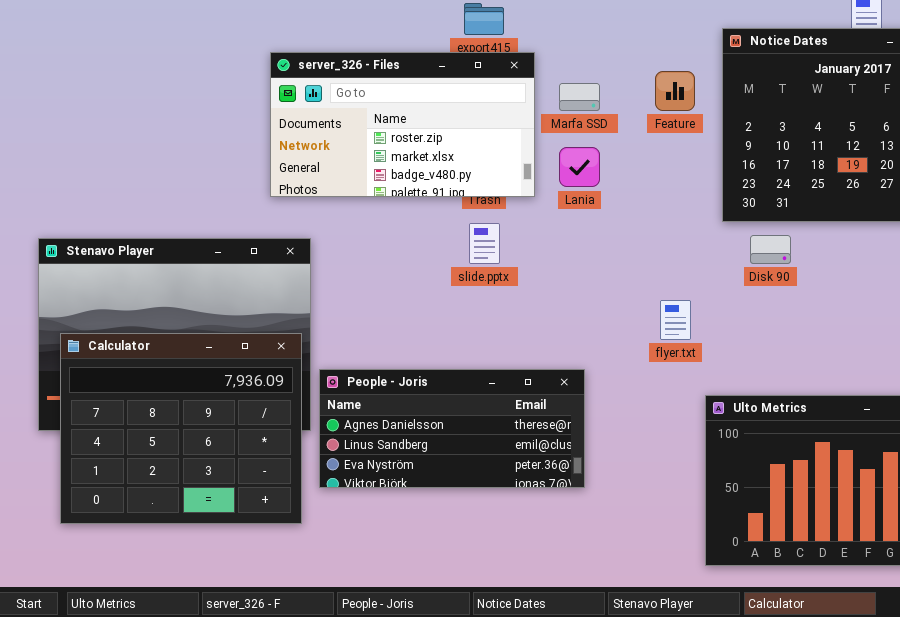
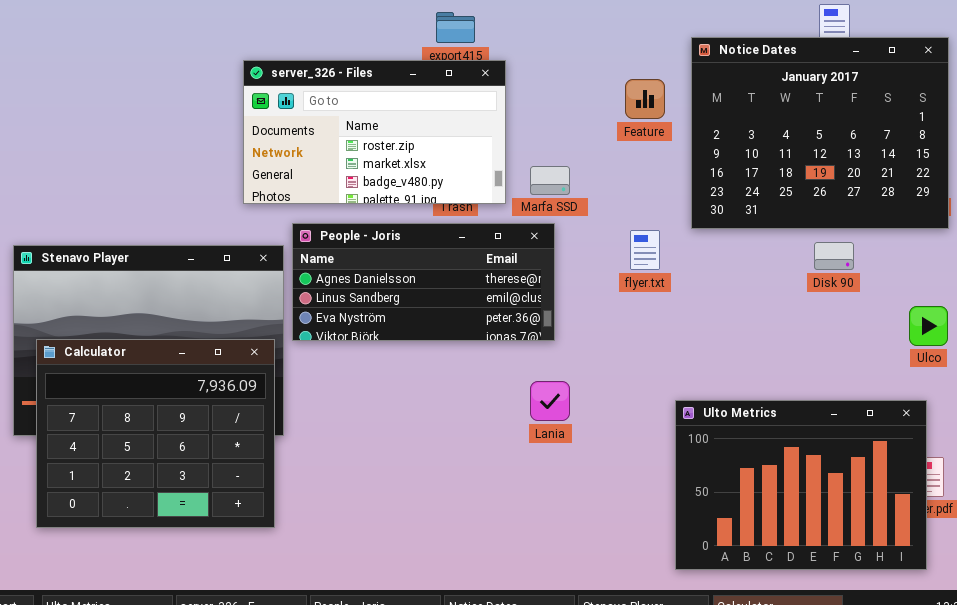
Marfa SSD: [559,83,600,111] -> [530,166,570,195], moved
Lania: [559,147,600,187] -> [530,381,570,421], moved
Disk 90: [750,235,791,264] -> [814,242,854,270], moved
flyer.txt: [660,300,691,340] -> [630,230,660,270], moved
People - Joris: [319,369,585,488] -> [292,223,555,341], moved

